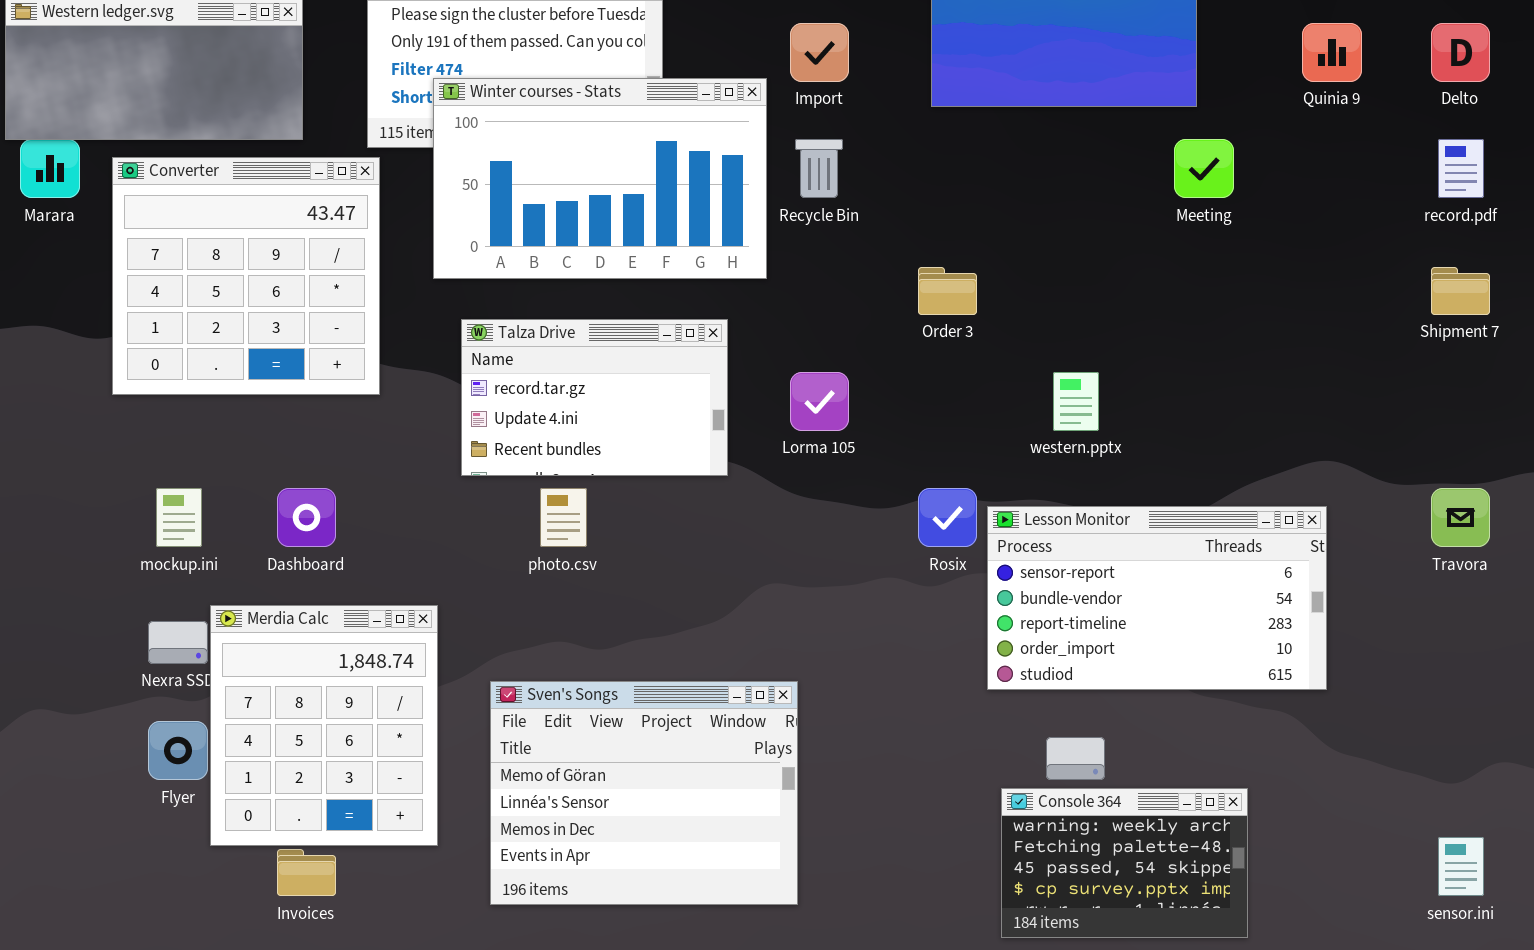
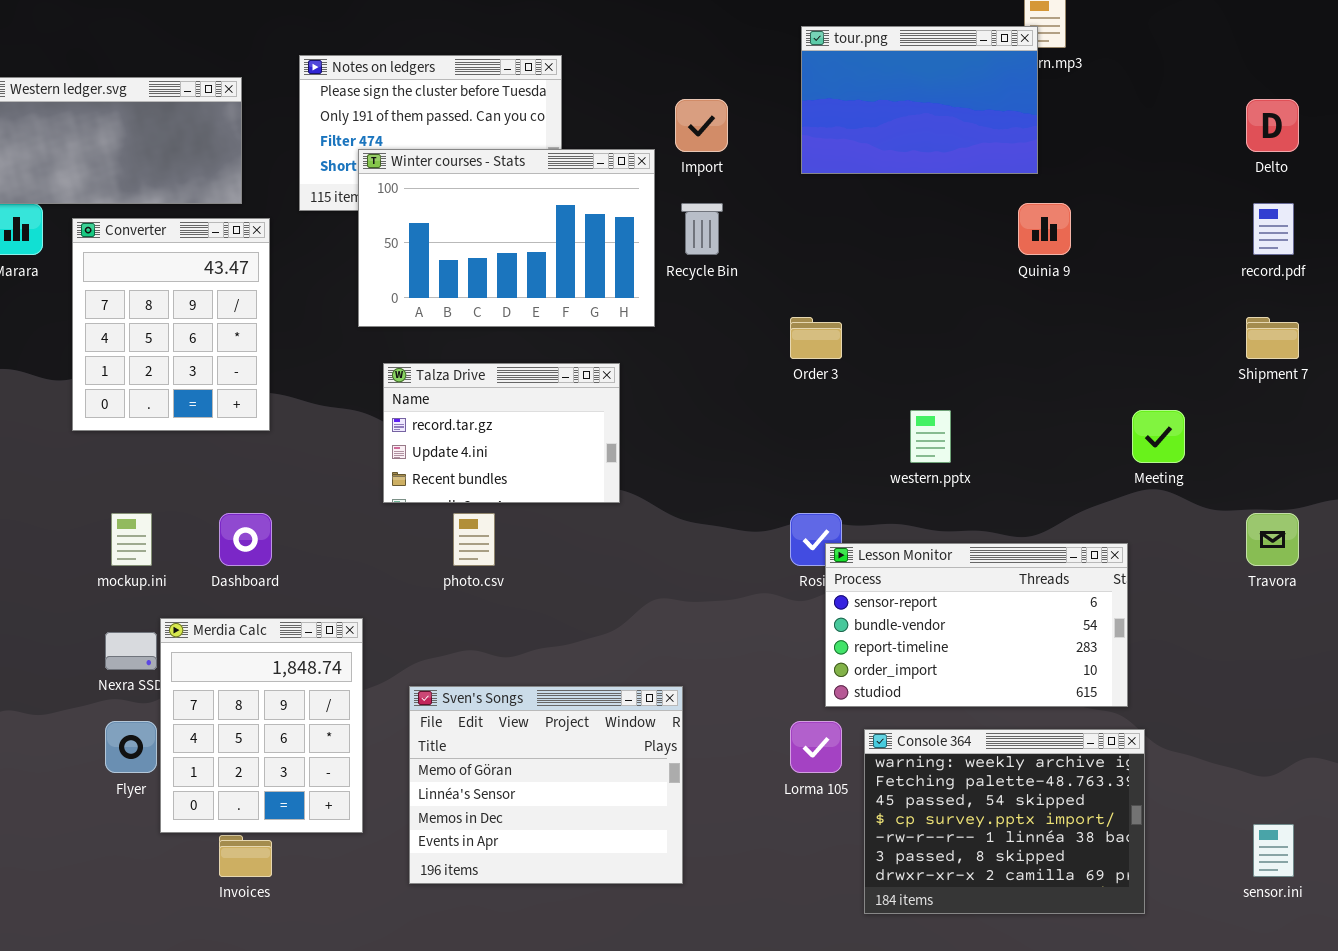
Quinia 9: [1302,23,1362,82] -> [1018,203,1071,255], moved
Meeting: [1174,139,1234,198] -> [1132,410,1185,463], moved
Converter: [112,157,380,395] -> [72,218,270,431], resized
Lorma 105: [790,372,849,431] -> [790,721,842,773], moved
Lesson Monitor: [987,506,1327,690] -> [825,543,1128,707], moved
Console 364: [1001,788,1248,938] -> [864,729,1145,914], resized

